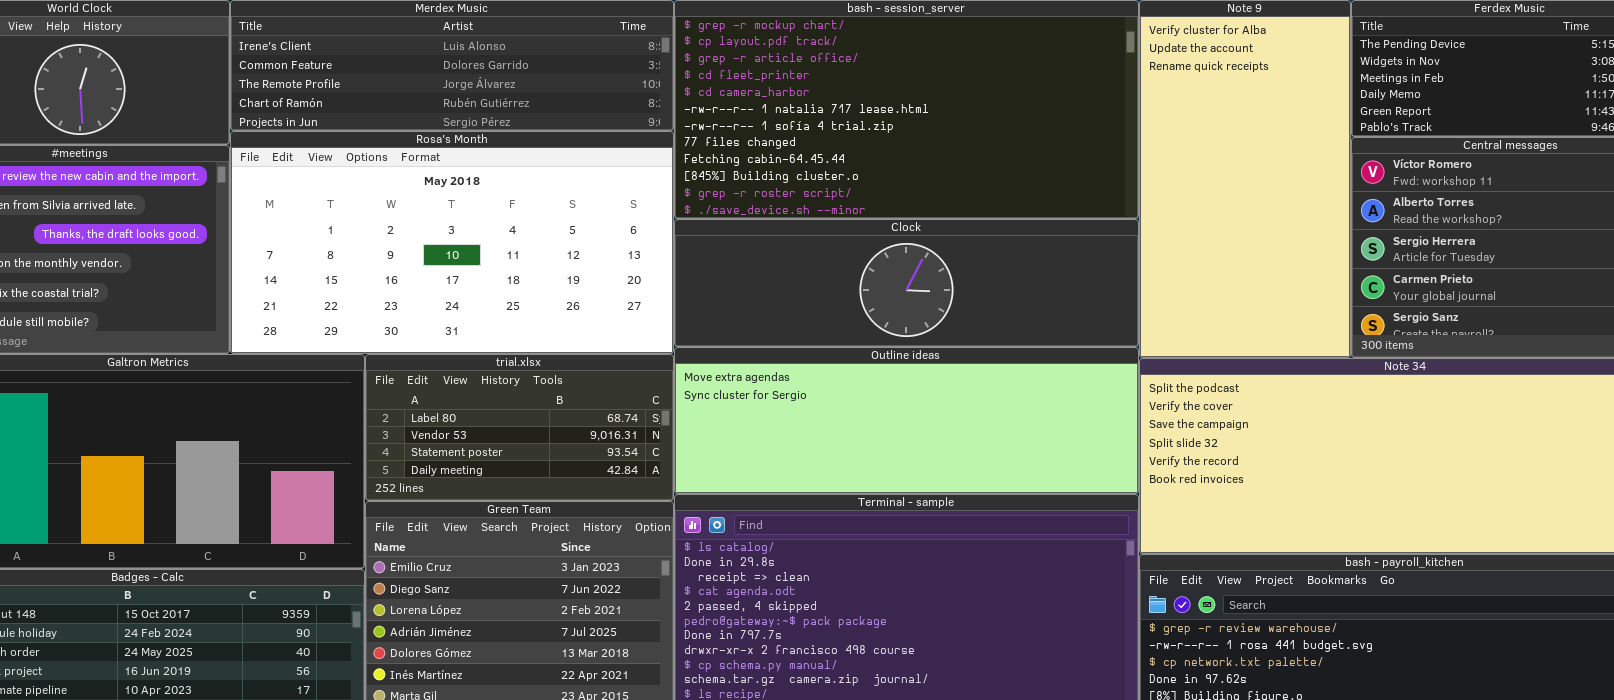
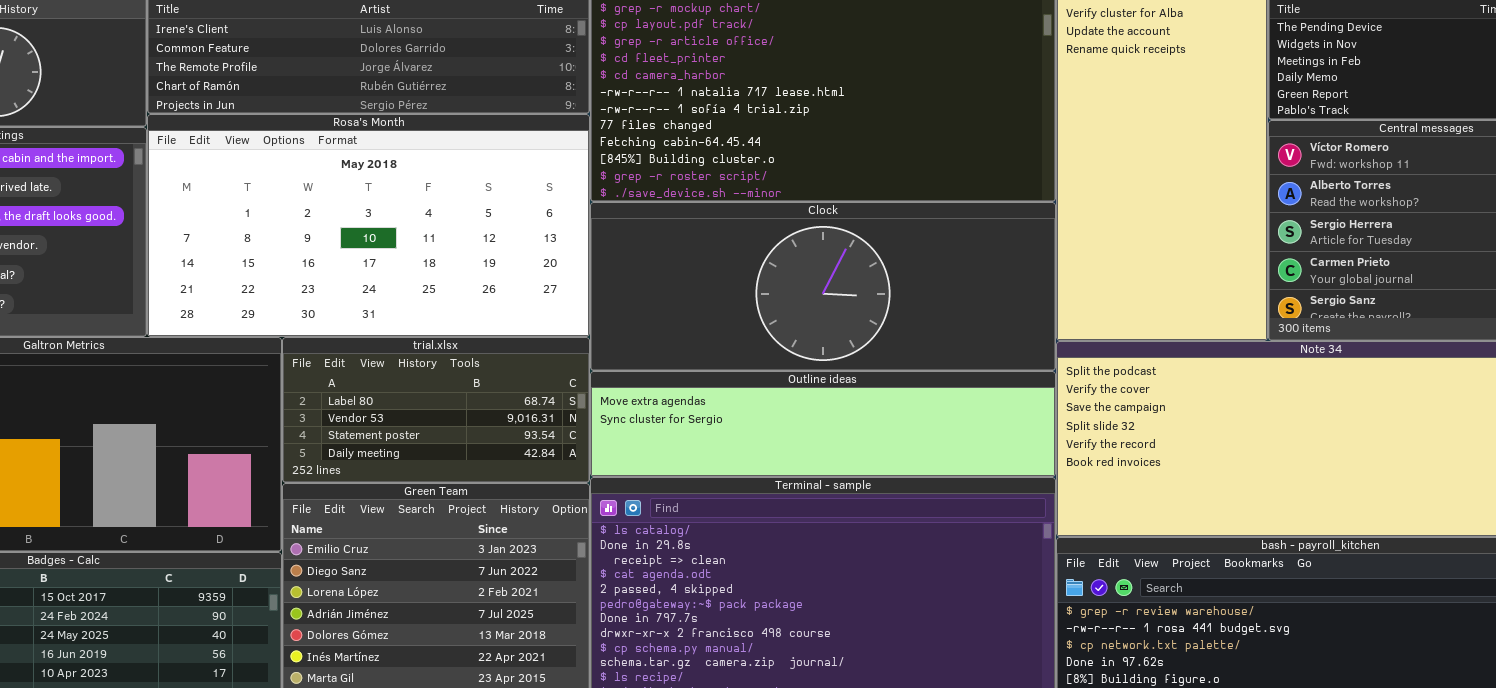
Clock: [674,219,1139,347] -> [590,202,1056,371], resized
Outline ideas: [674,347,1139,494] -> [590,371,1056,477], resized

